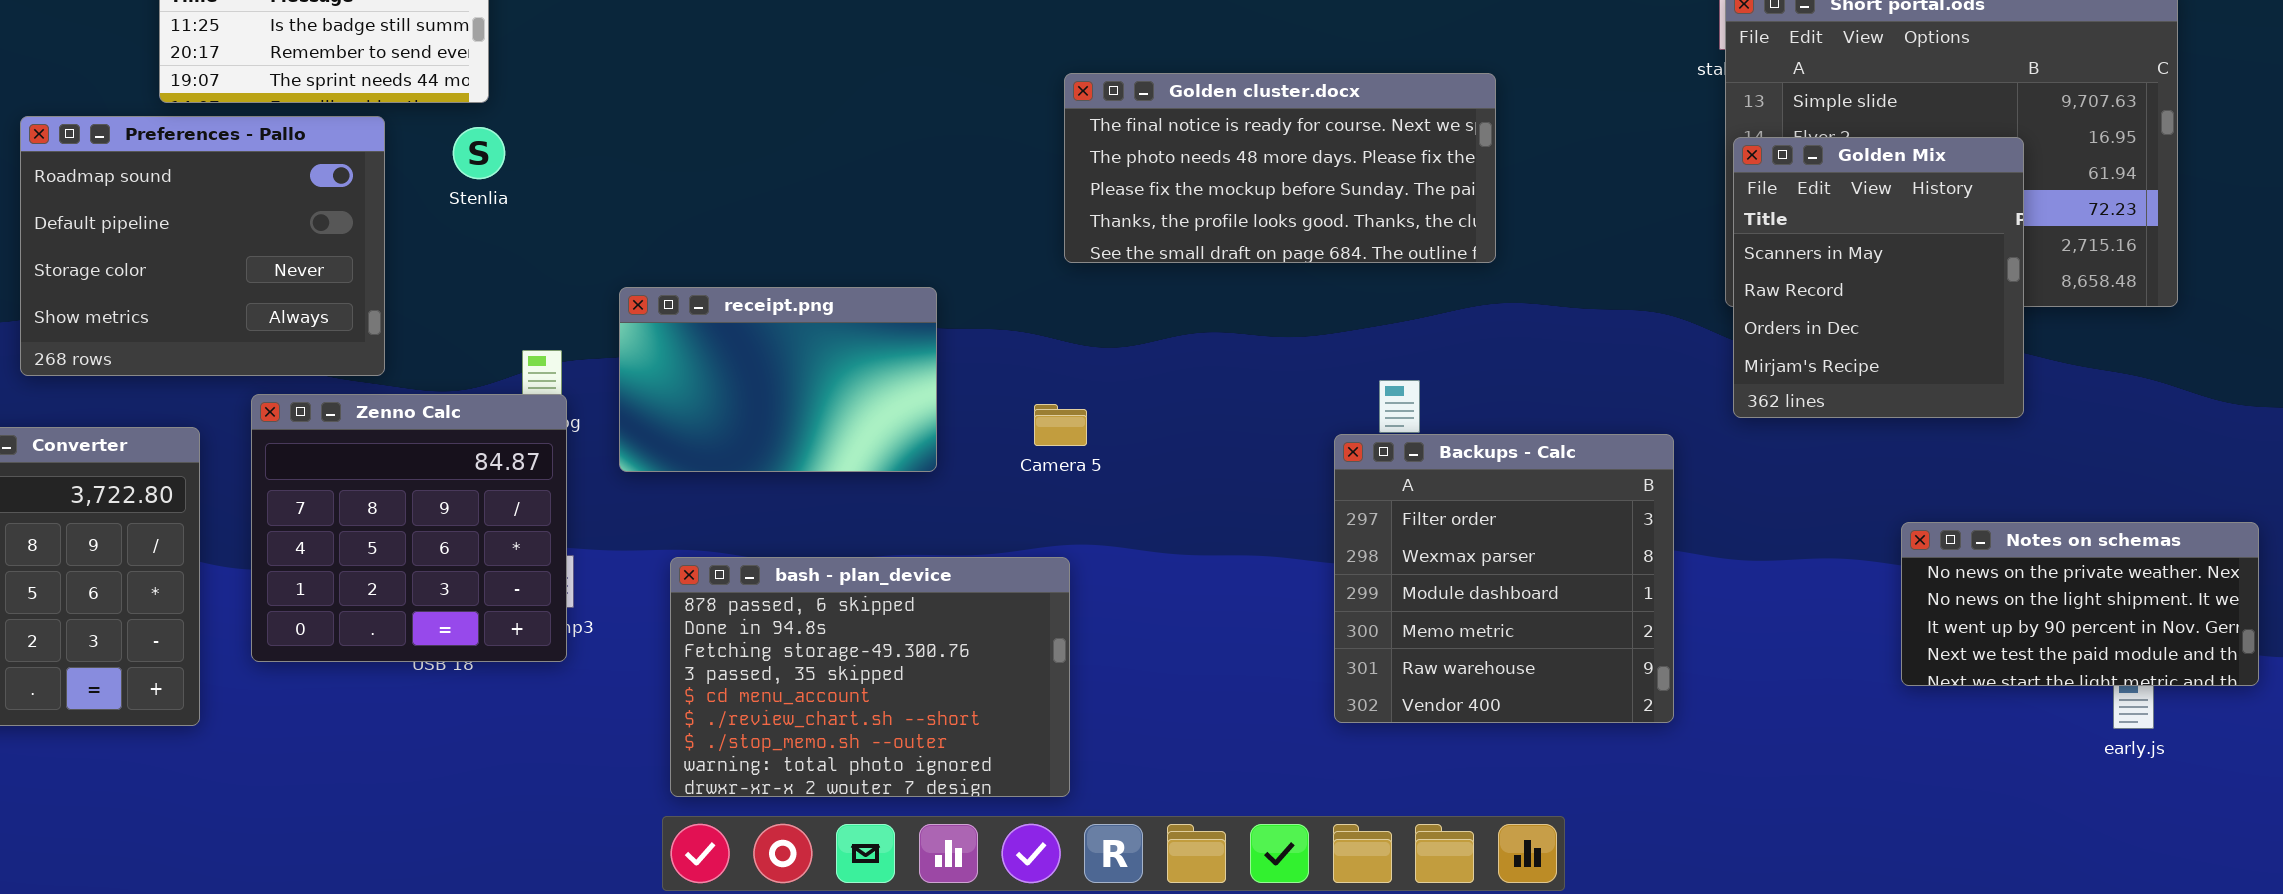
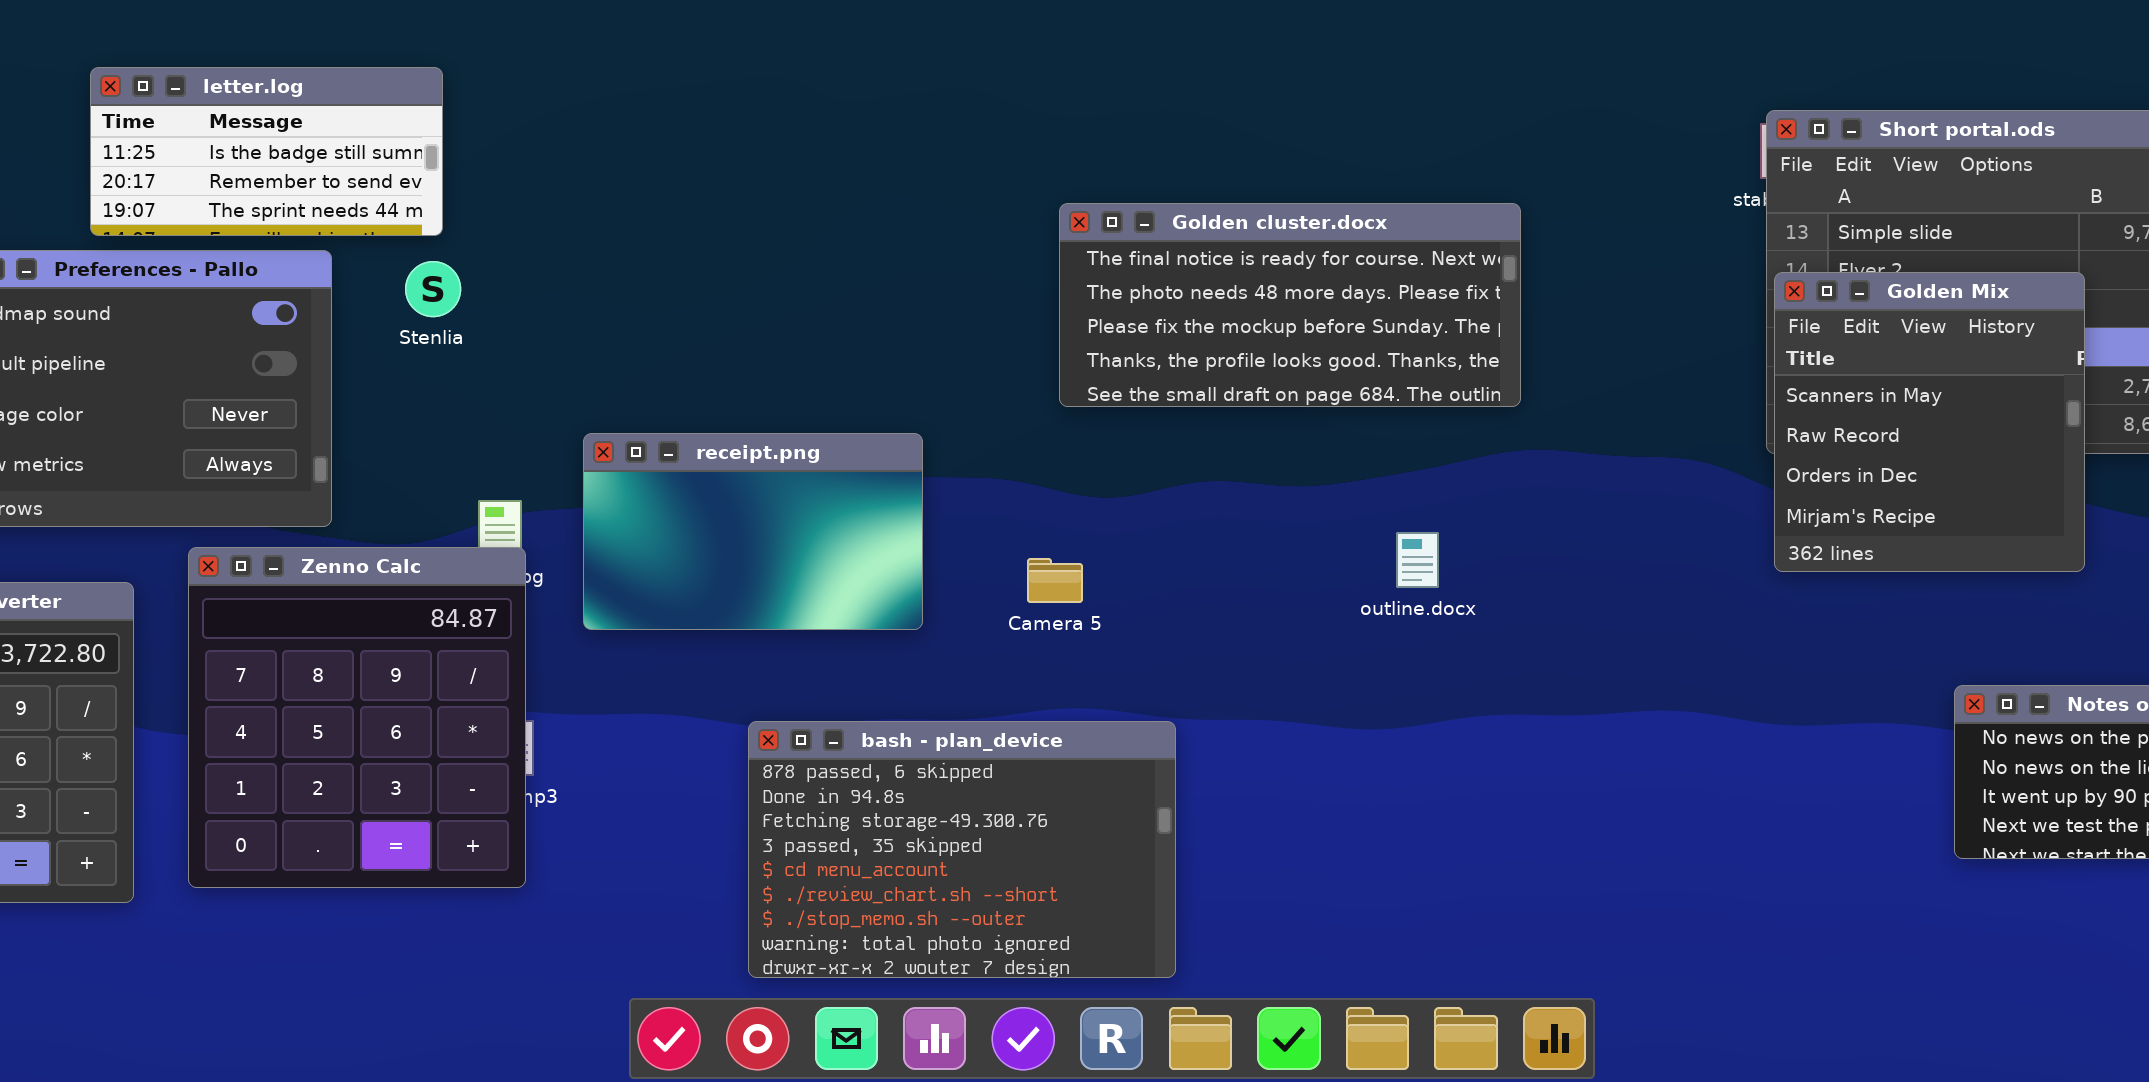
Zenno Calc: [251,394,567,662] -> [188,547,526,888], resized
Backups - Calc: [1334,434,1674,723] -> none, closed
bash - plan_device: [670,557,1070,797] -> [748,721,1176,978], moved

